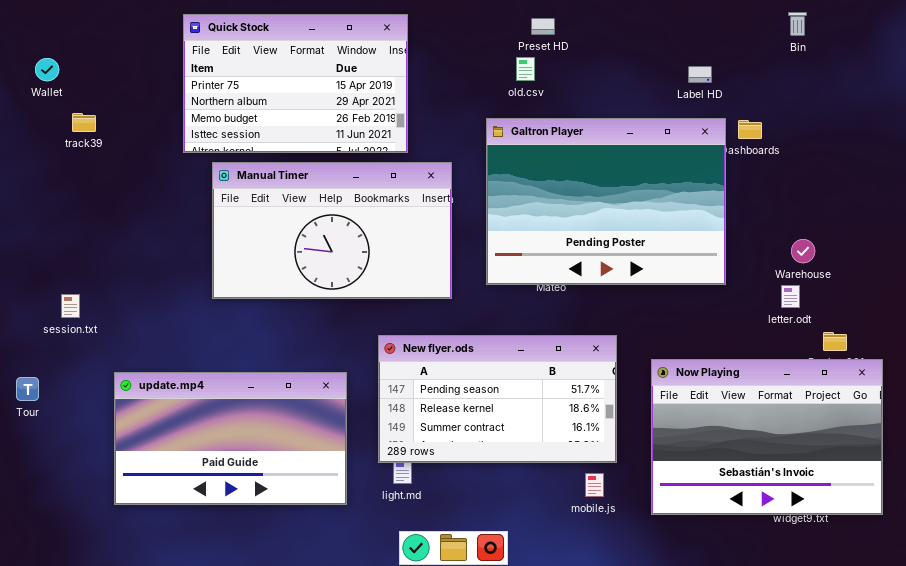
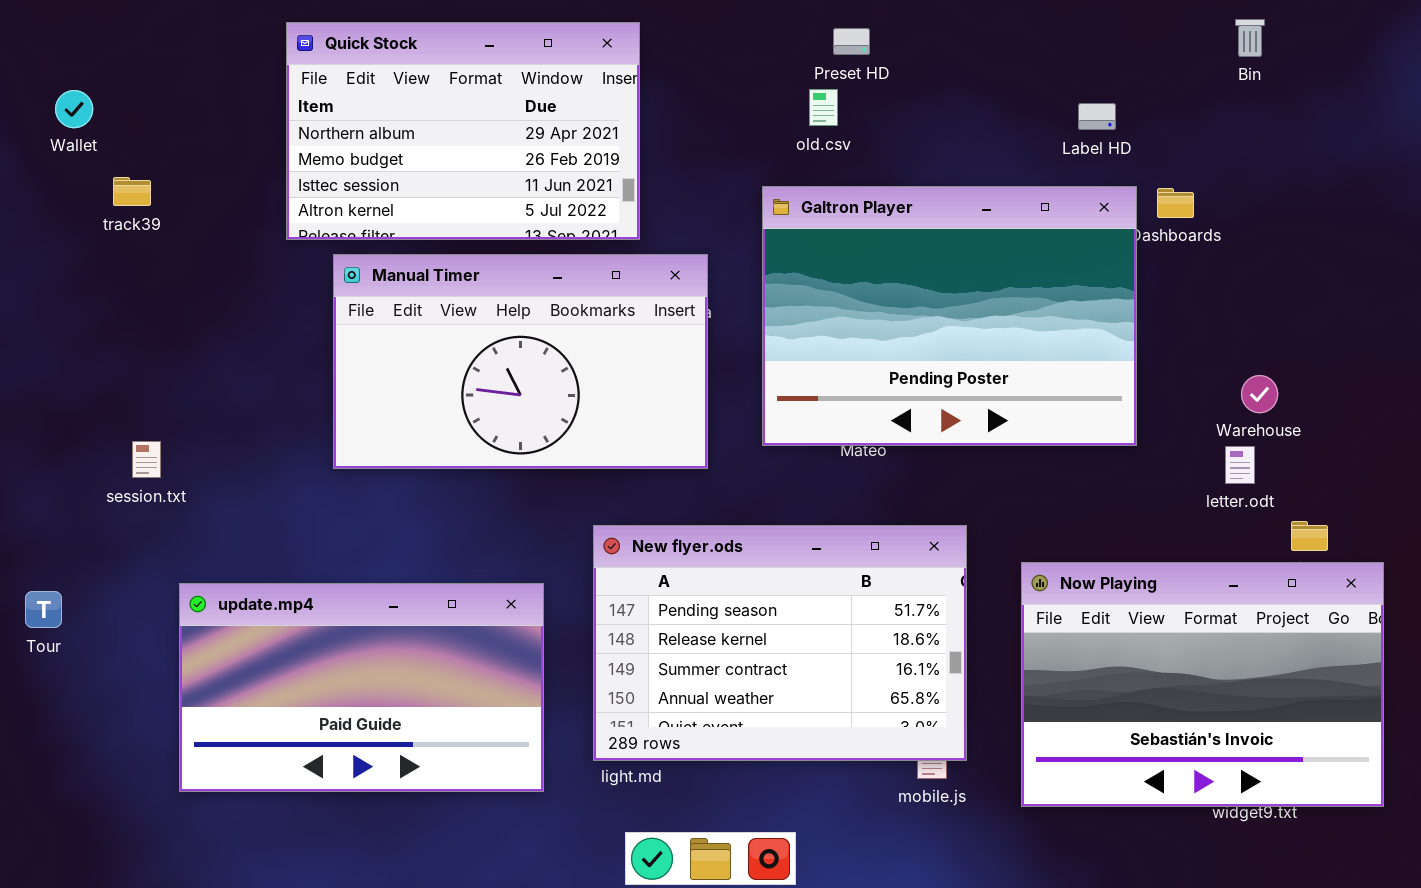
Quick Stock: [183,14,408,153] -> [286,22,640,240], scrolled down 1 row
session.txt: [61,294,80,318] -> [132,441,161,478], moved
New flyer.ods: [378,335,617,463] -> [593,525,967,761], resized

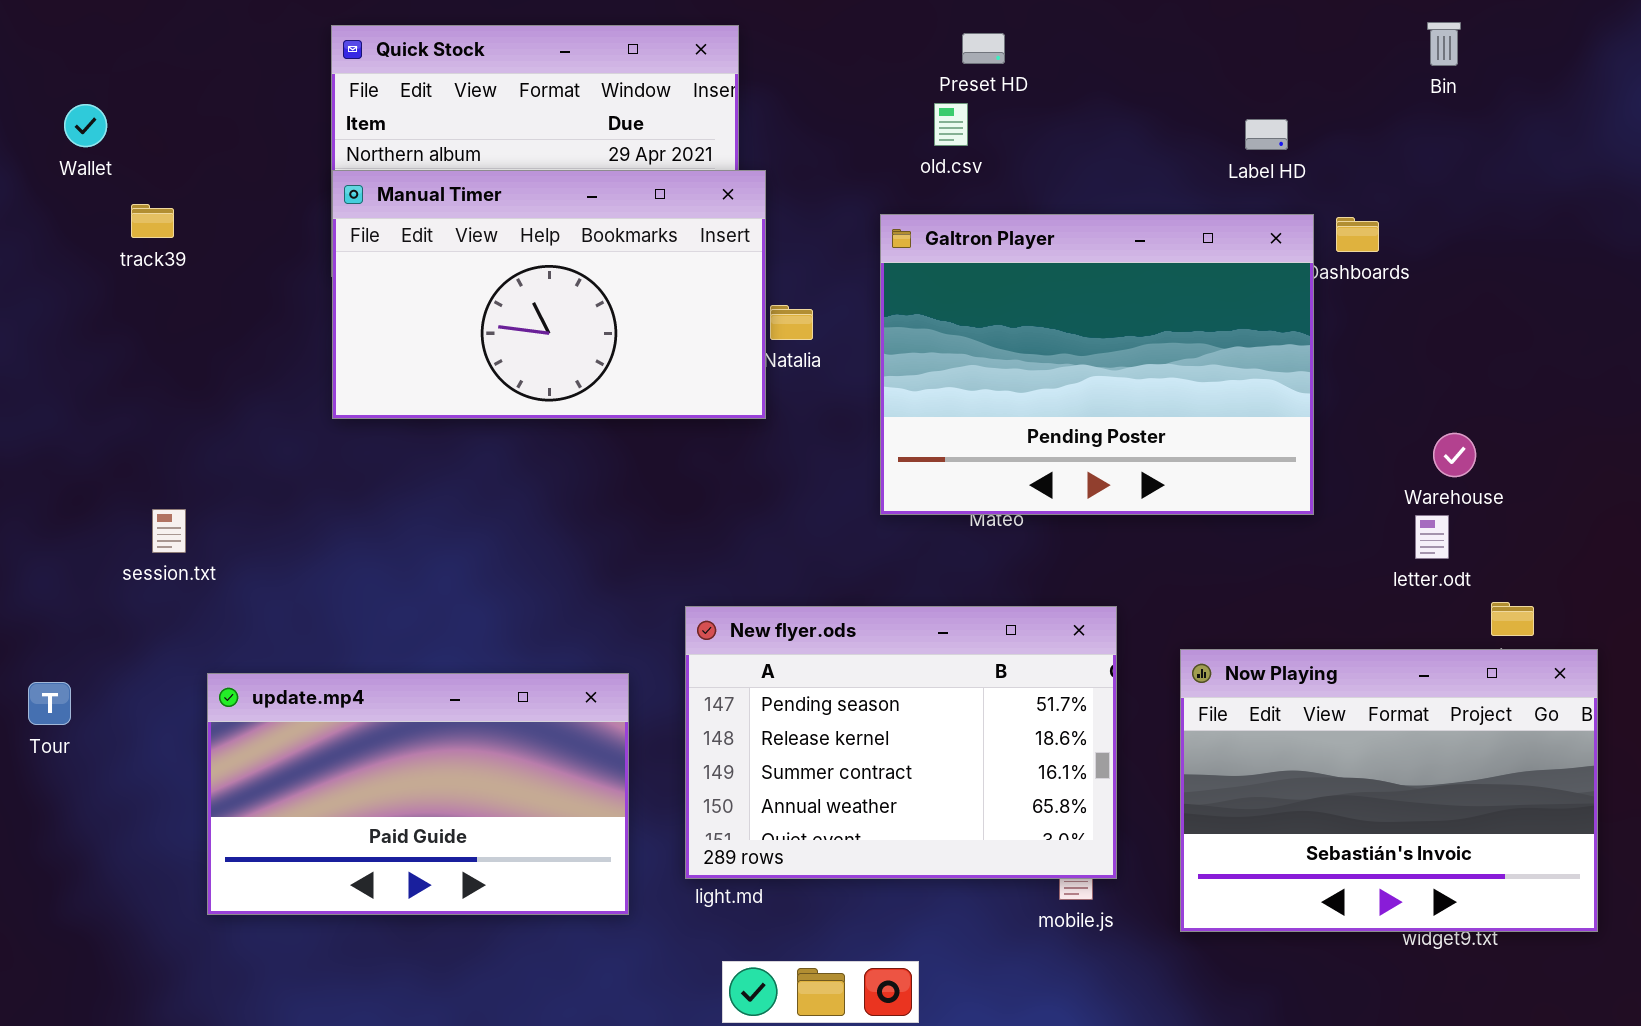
Manual Timer: [333,254,708,469] -> [332,170,766,419], moved

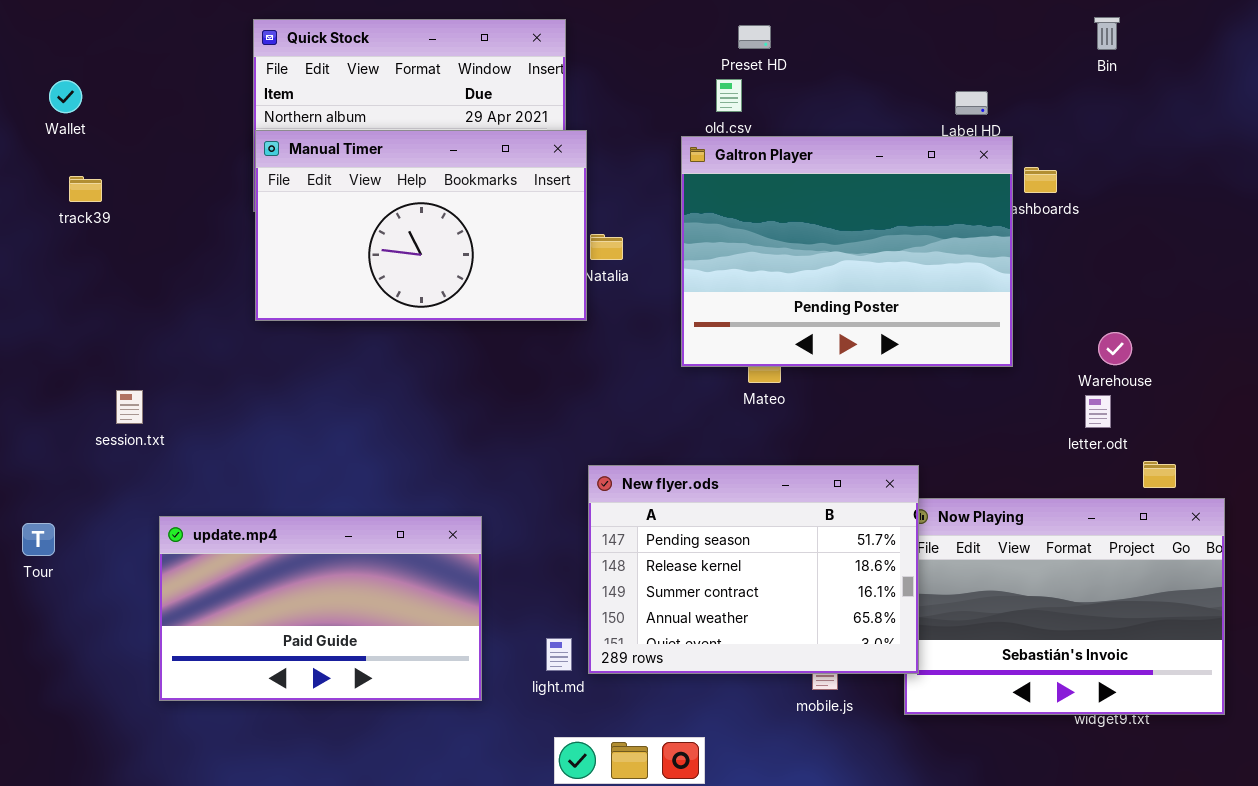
track39: [131,204,174,238] -> [69,176,102,202], moved
Galtron Player: [880,214,1314,515] -> [681,136,1013,367], moved
New flyer.ods: [685,606,1117,879] -> [588,465,919,674], moved

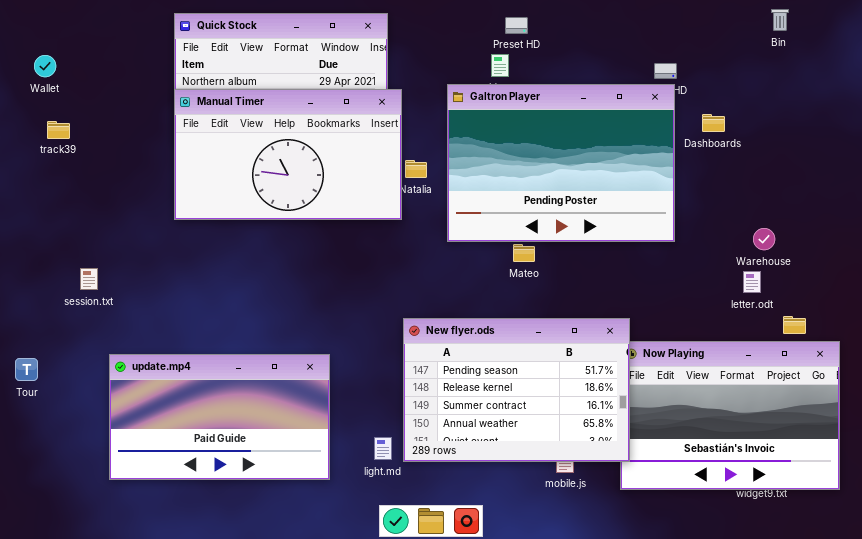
Bin: [1094,17,1120,50] -> [771,9,789,31], moved
Galtron Player: [681,136,1013,367] -> [447,84,675,242], moved

